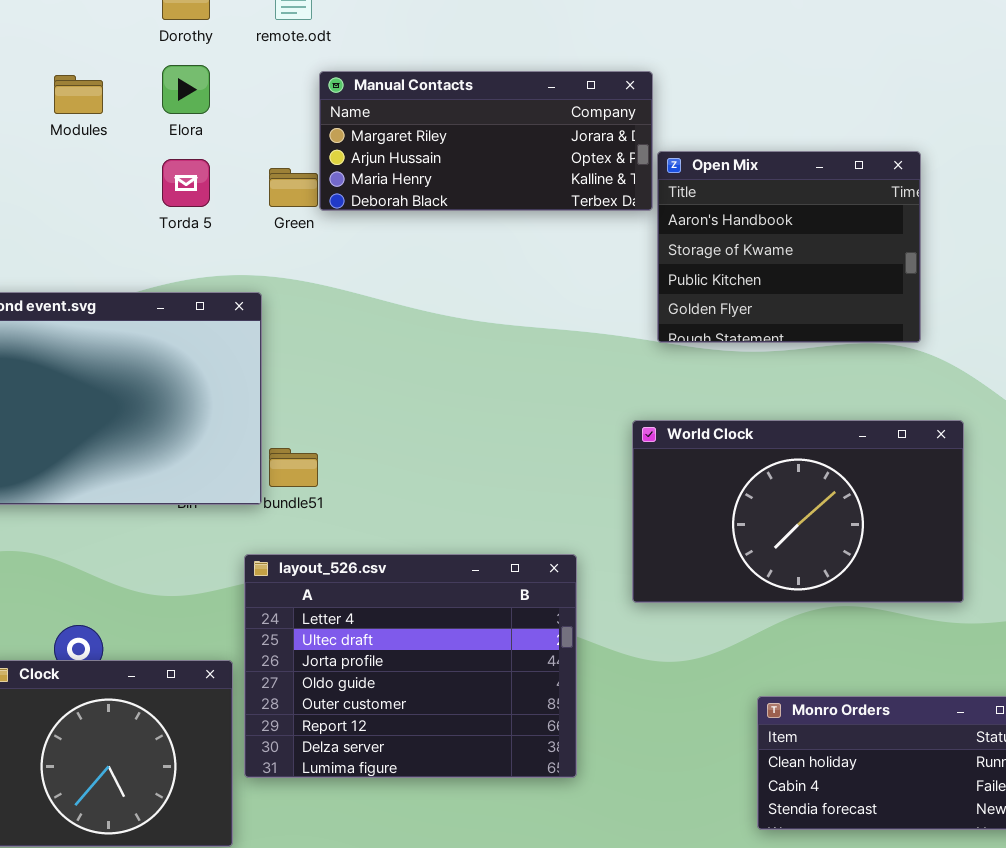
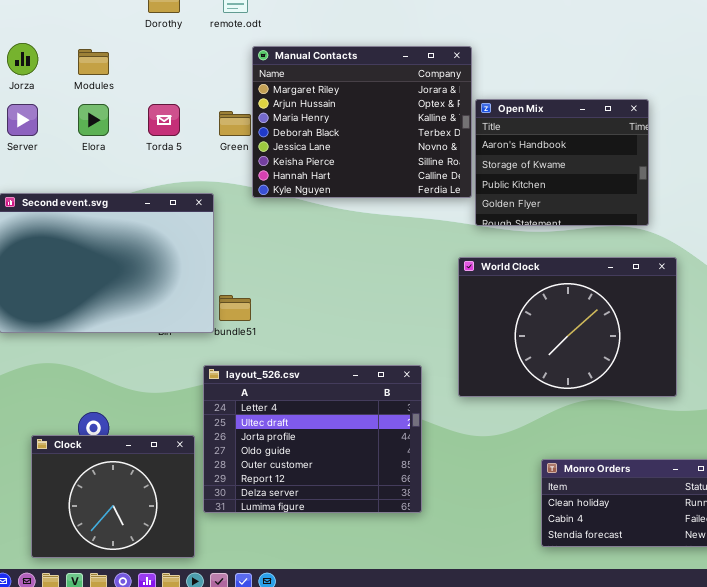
Elora: [162,65,210,114] -> [78,104,109,136], moved
Manual Contacts: [319,71,653,211] -> [252,46,472,198], resized
World Clock: [632,420,964,603] -> [458,257,677,397], resized

